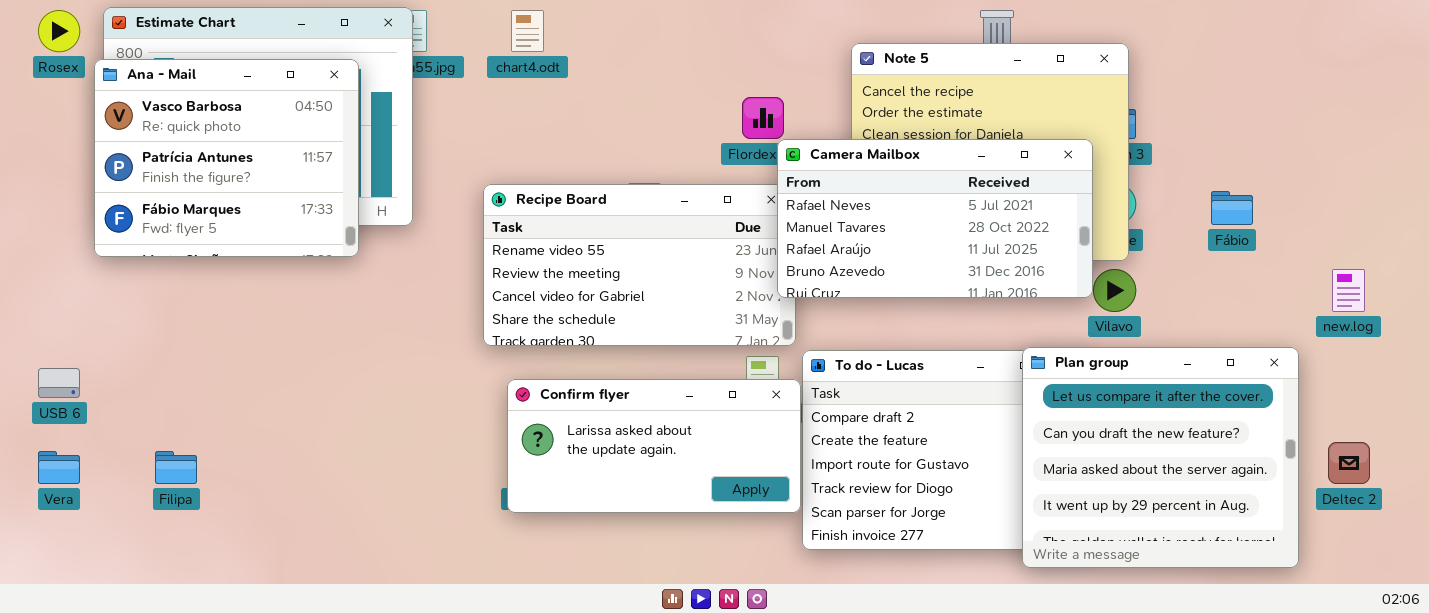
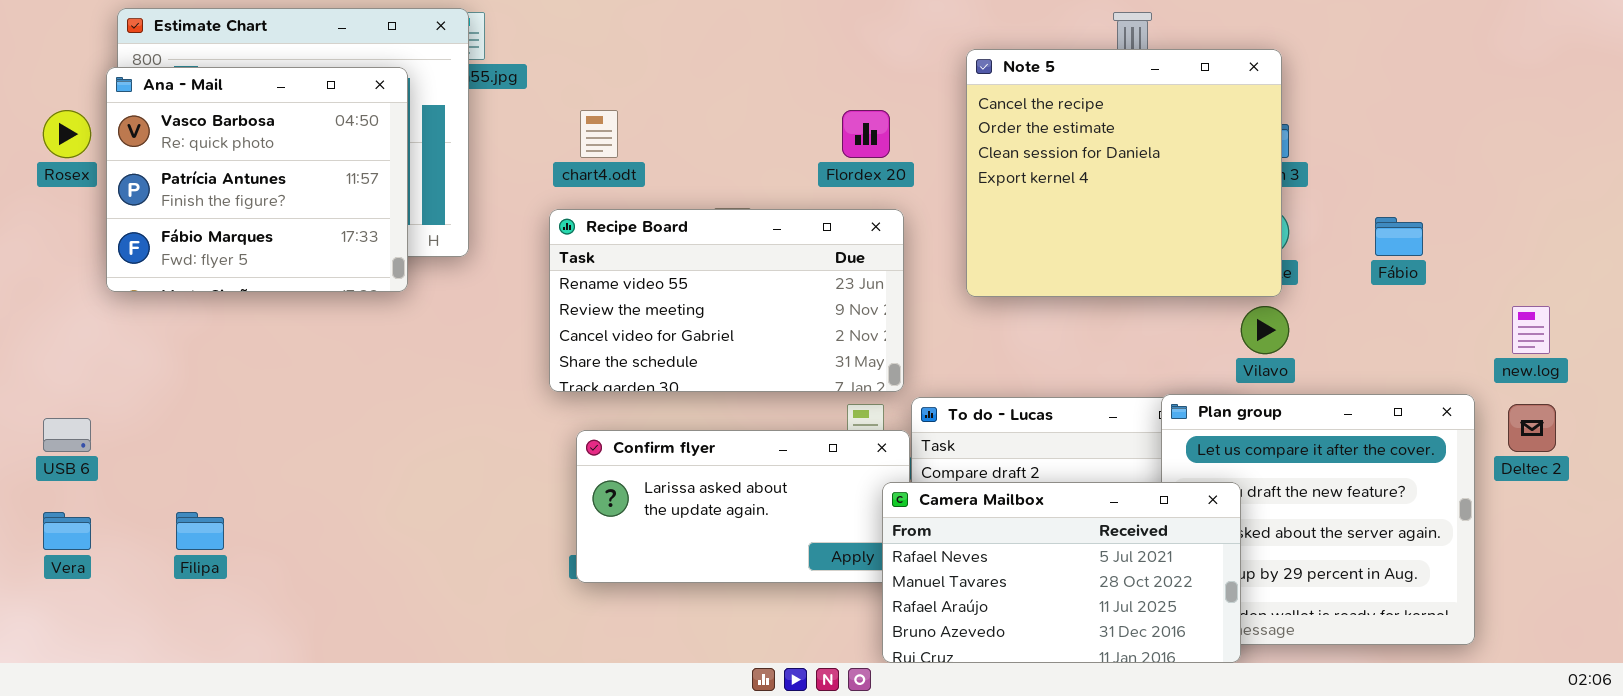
Rosex: [38,10,80,52] -> [43,110,91,158], moved
chart4.odt: [511,10,544,52] -> [580,110,618,158], moved
Camera Mailbox: [777,139,1093,298] -> [882,482,1241,663], moved
Deltec 2: [1328,442,1370,484] -> [1508,404,1556,452], moved

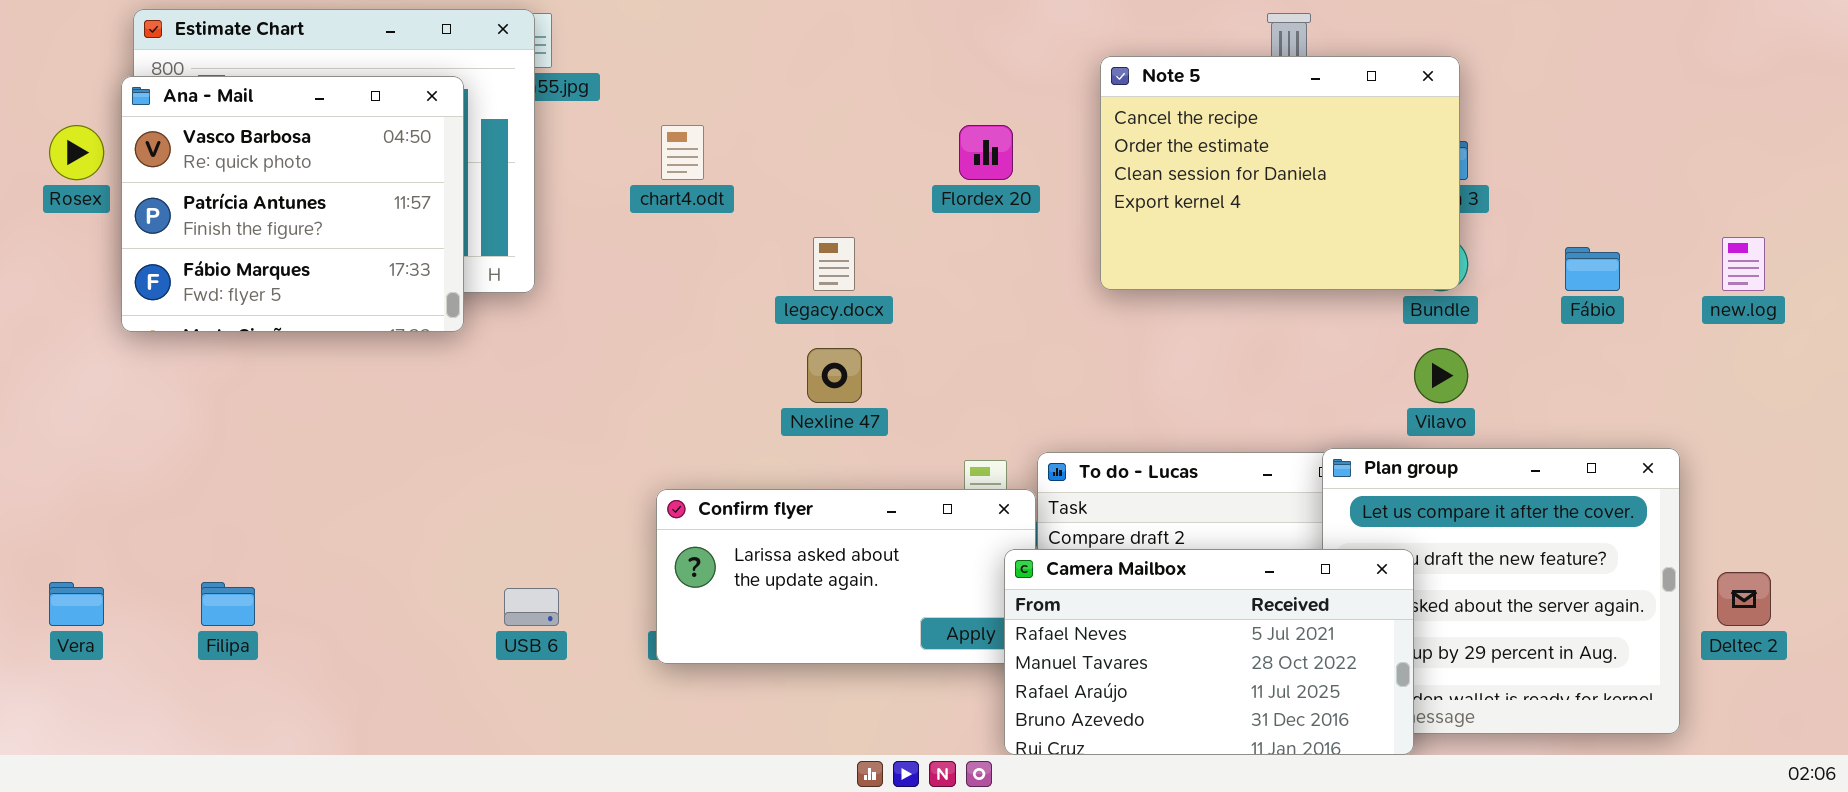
Note 5: [966,49,1282,297] -> [1100,56,1460,290], resized
Recipe Board: [549,209,904,392] -> none, closed
new.log: [1512,306,1550,354] -> [1722,237,1765,291], moved
Deltec 2: [1508,404,1556,452] -> [1717,572,1771,626], moved
USB 6: [43,418,91,452] -> [504,588,559,626], moved

